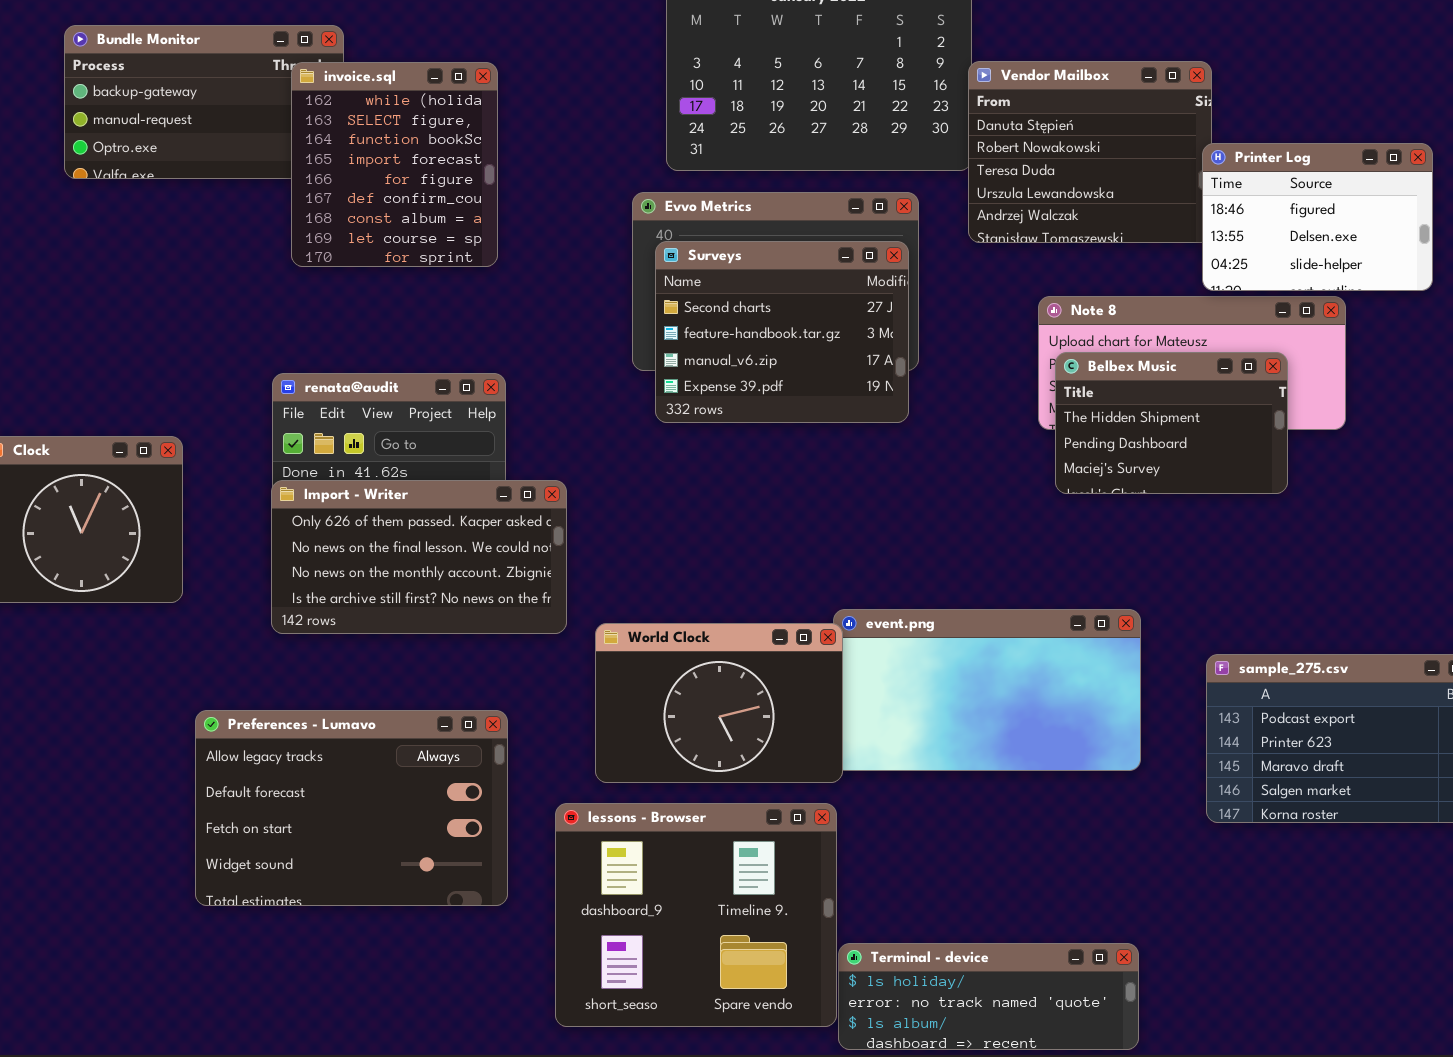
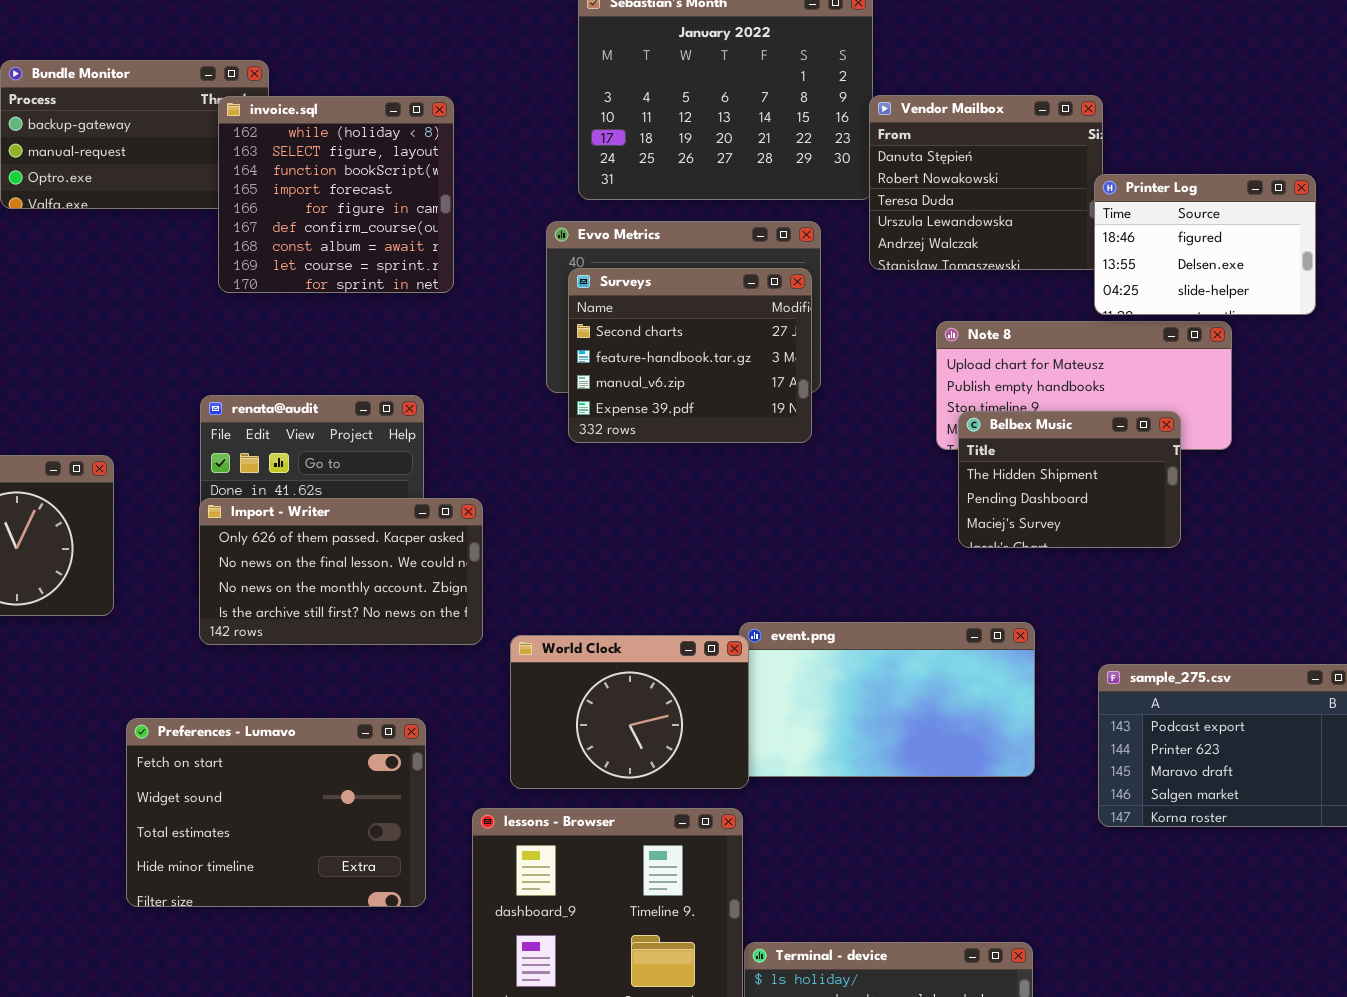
invoice.sql: [291,62,498,267] -> [218,96,454,293], resized
Belbex Music: [1055,352,1288,494] -> [958,411,1181,548], moved
Preferences - Lumavo: [195,710,508,906] -> [126,718,426,907], scrolled down 2 rows

